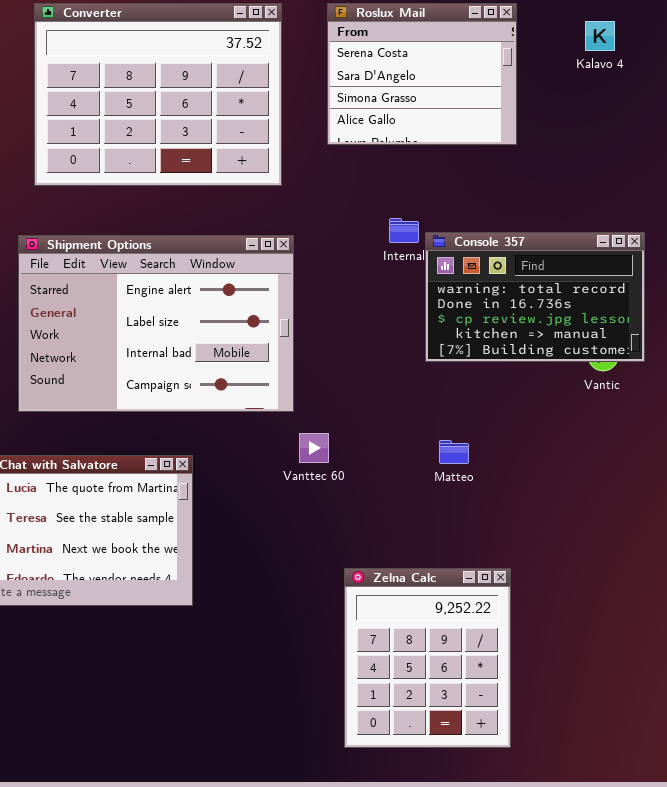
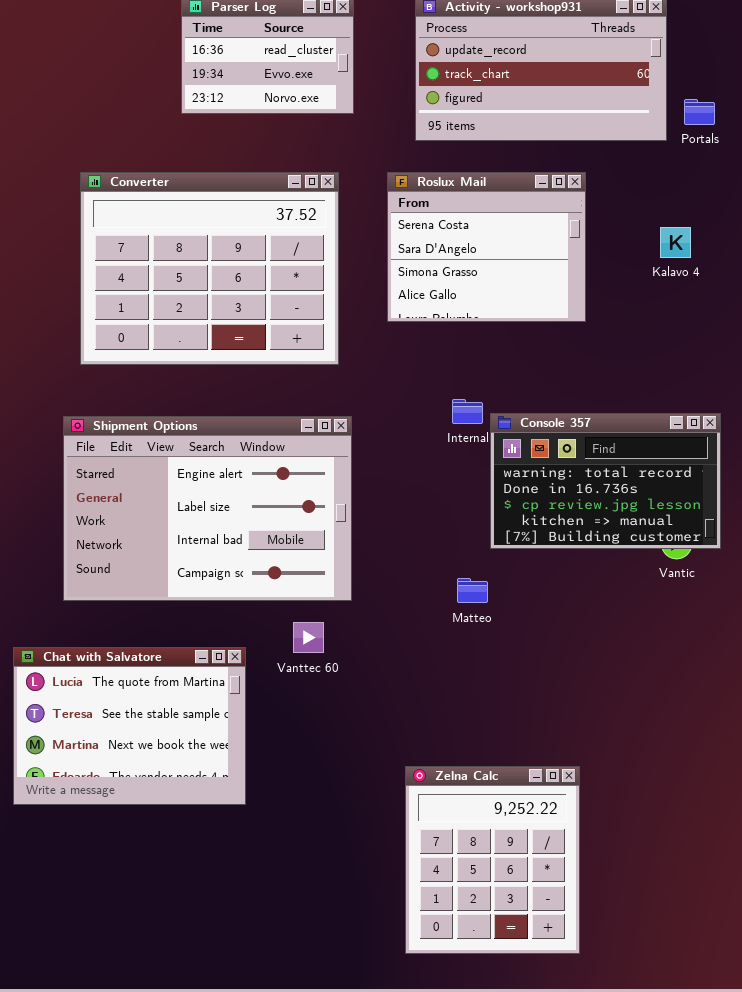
Kalavo 4: [585,21,615,51] -> [660,227,691,258], moved
Vanttec 60: [299,433,329,463] -> [293,622,324,653], moved
Matteo: [439,440,469,464] -> [457,578,488,603], moved

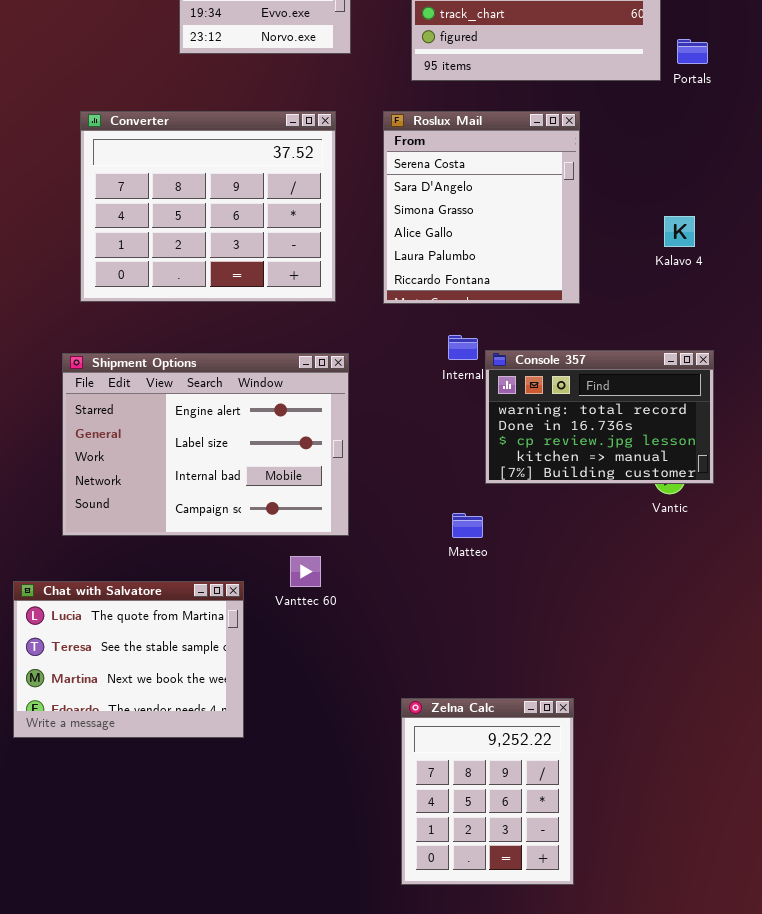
Roslux Mail: [387,172,586,322] -> [383,111,580,304], resized
Kalavo 4: [660,227,691,258] -> [664,216,695,247], moved

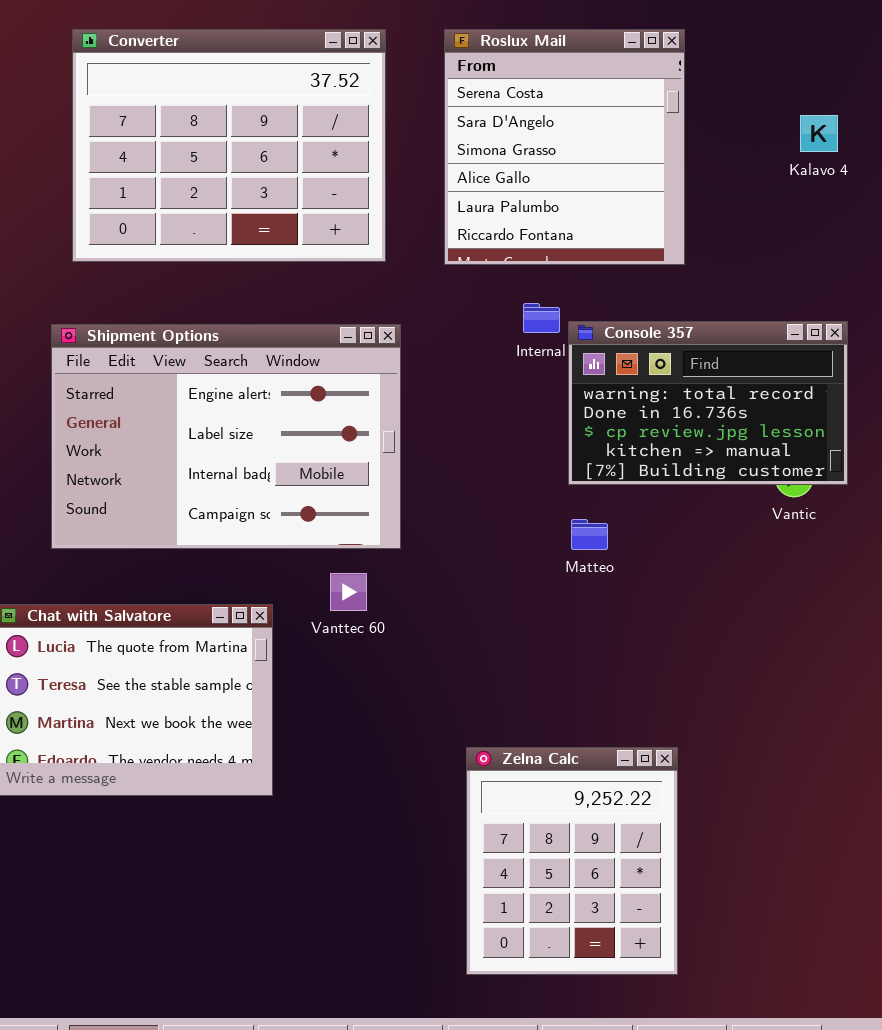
Kalavo 4: [664,216,695,247] -> [800,115,838,152], moved
Matteo: [452,513,483,538] -> [571,519,608,550], moved

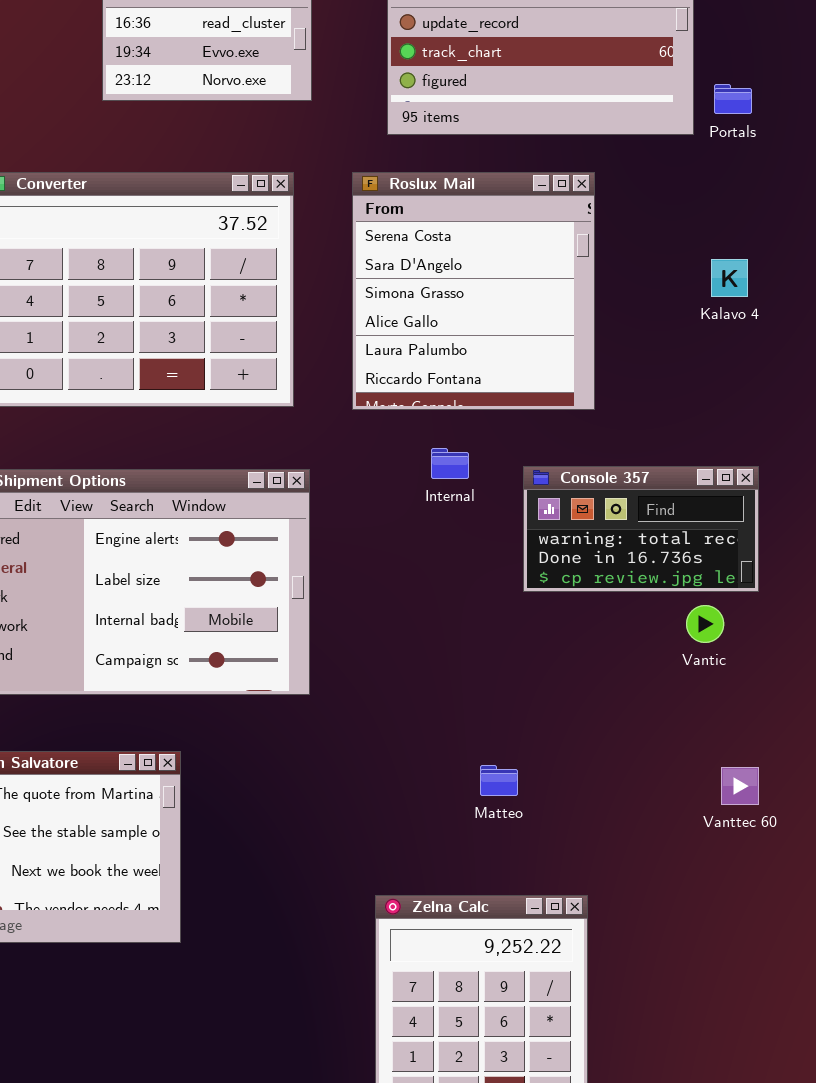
Console 357: [568,321,848,485] -> [523,466,759,592], resized
Matteo: [571,519,608,550] -> [480,765,518,796], moved
Vanttec 60: [330,573,367,611] -> [721,767,759,805], moved

